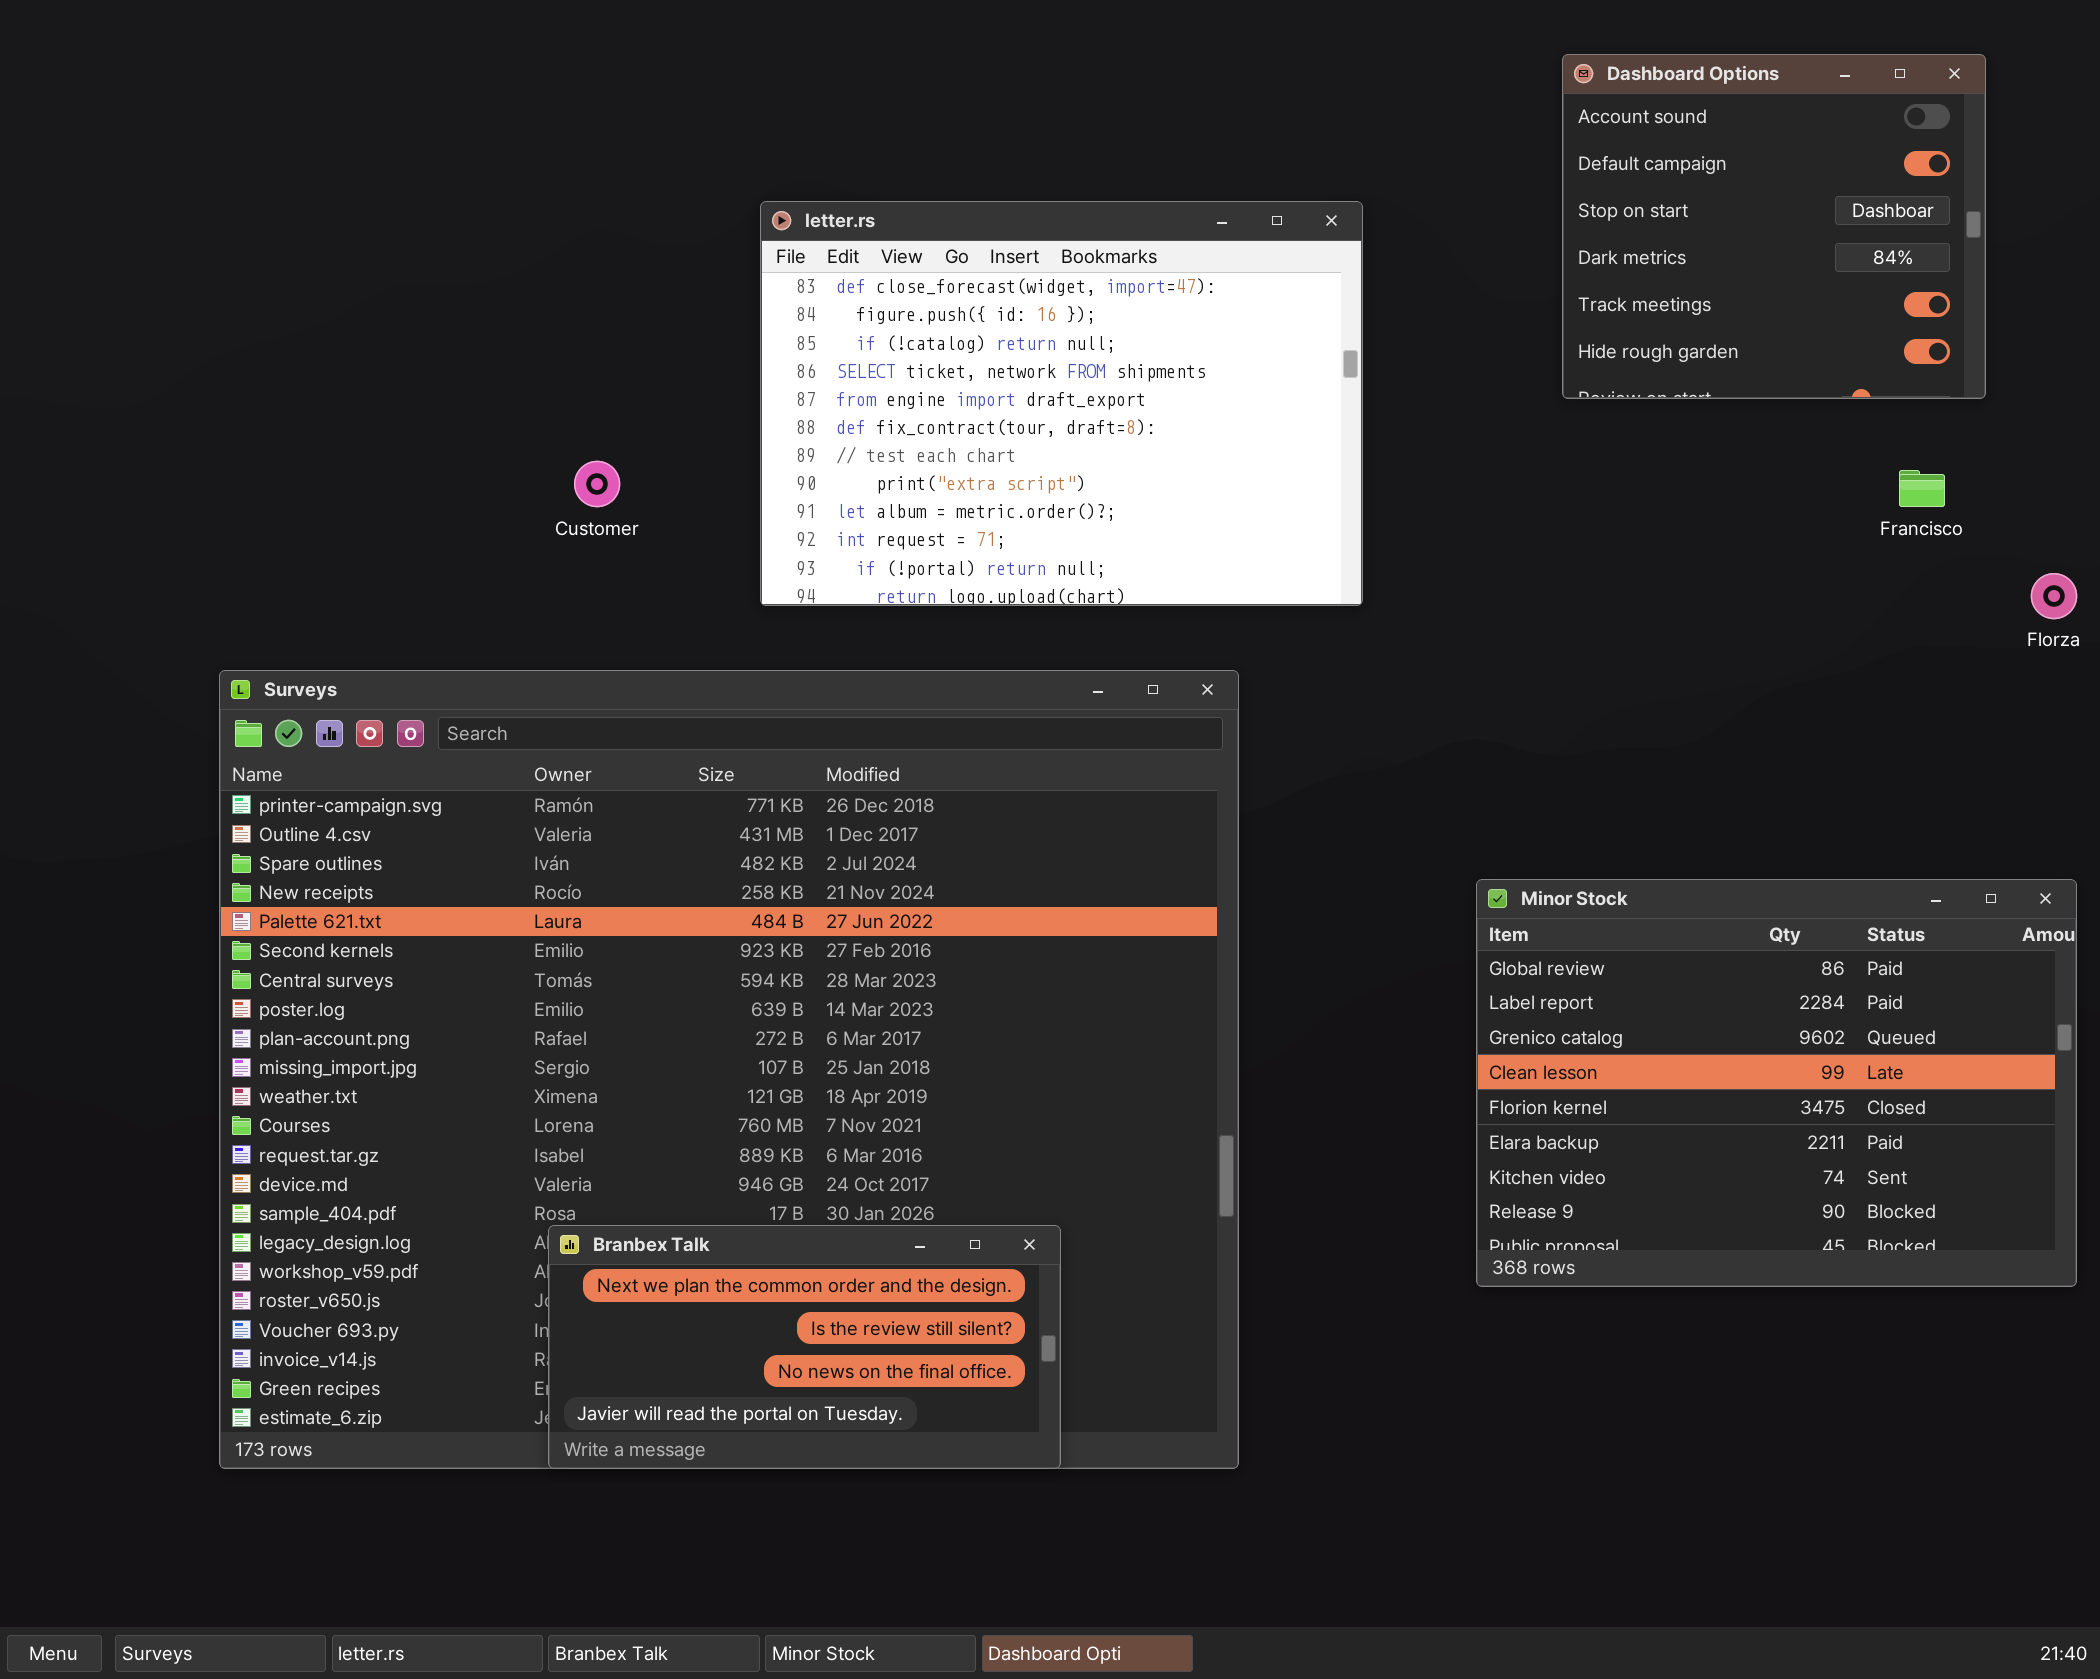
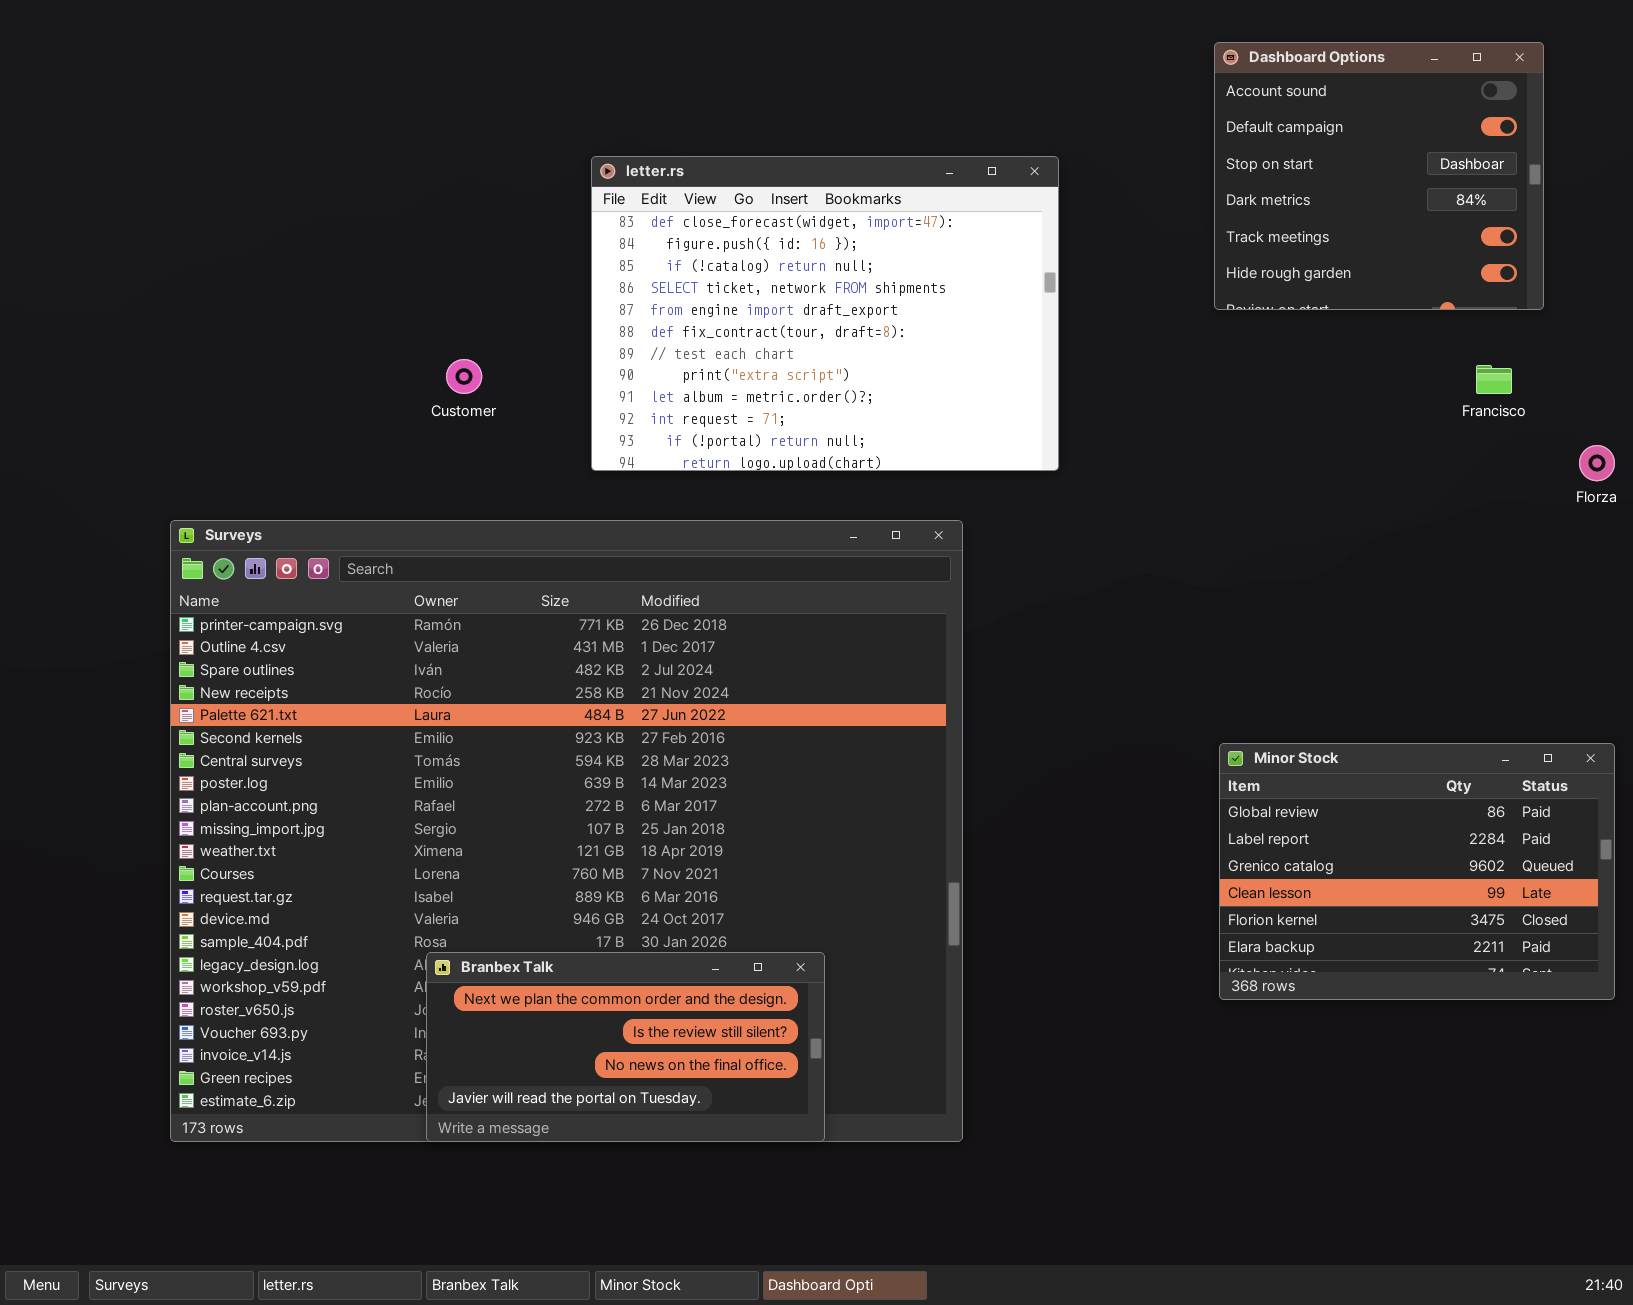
Minor Stock: [1476,879,2077,1287] -> [1219,743,1615,1000], resized

